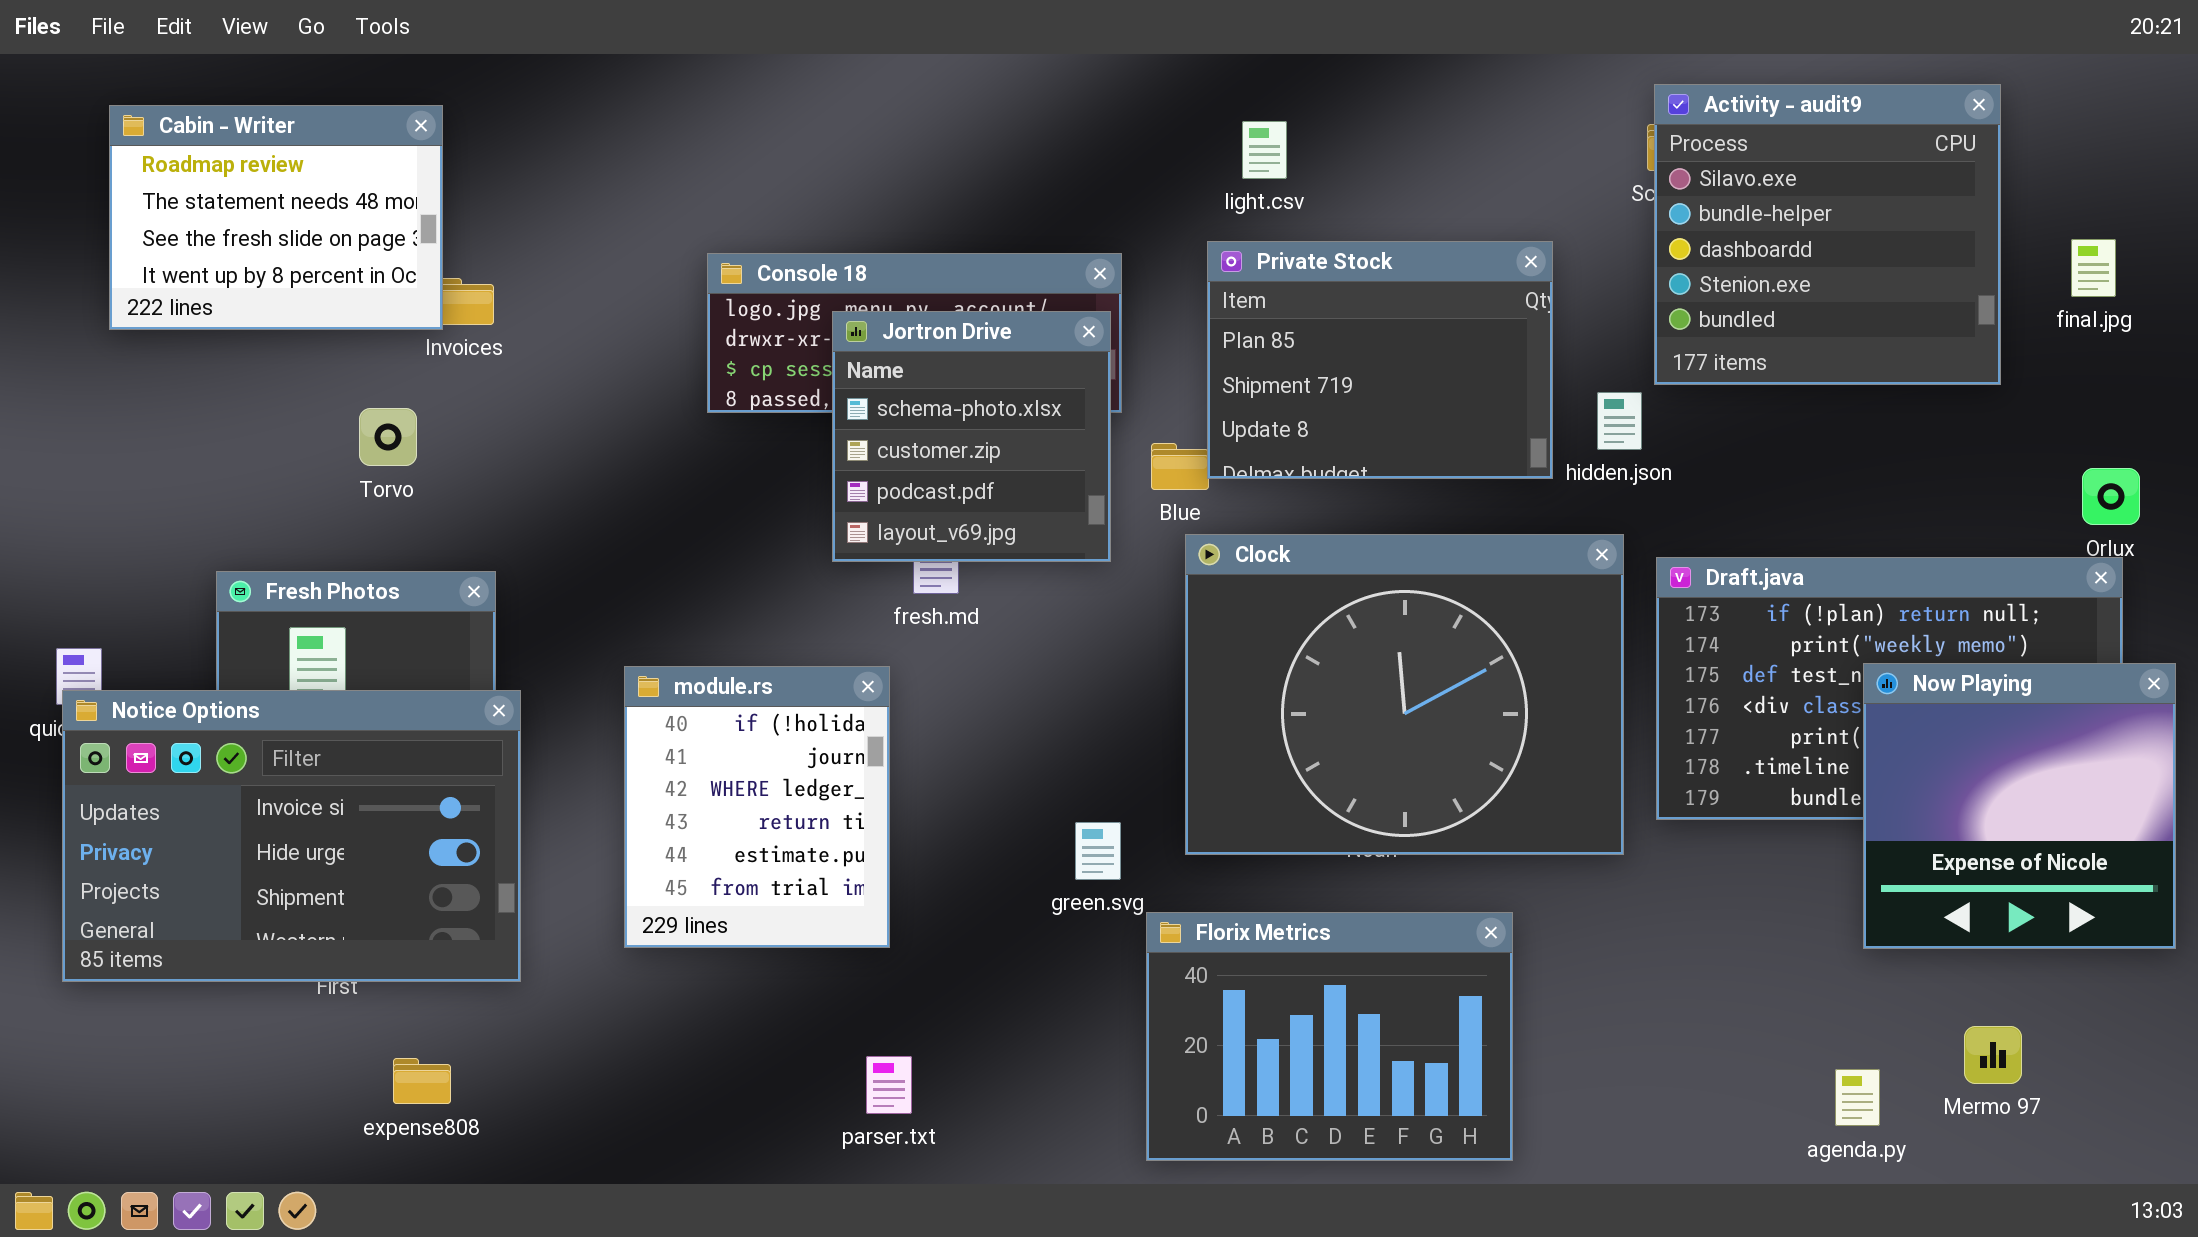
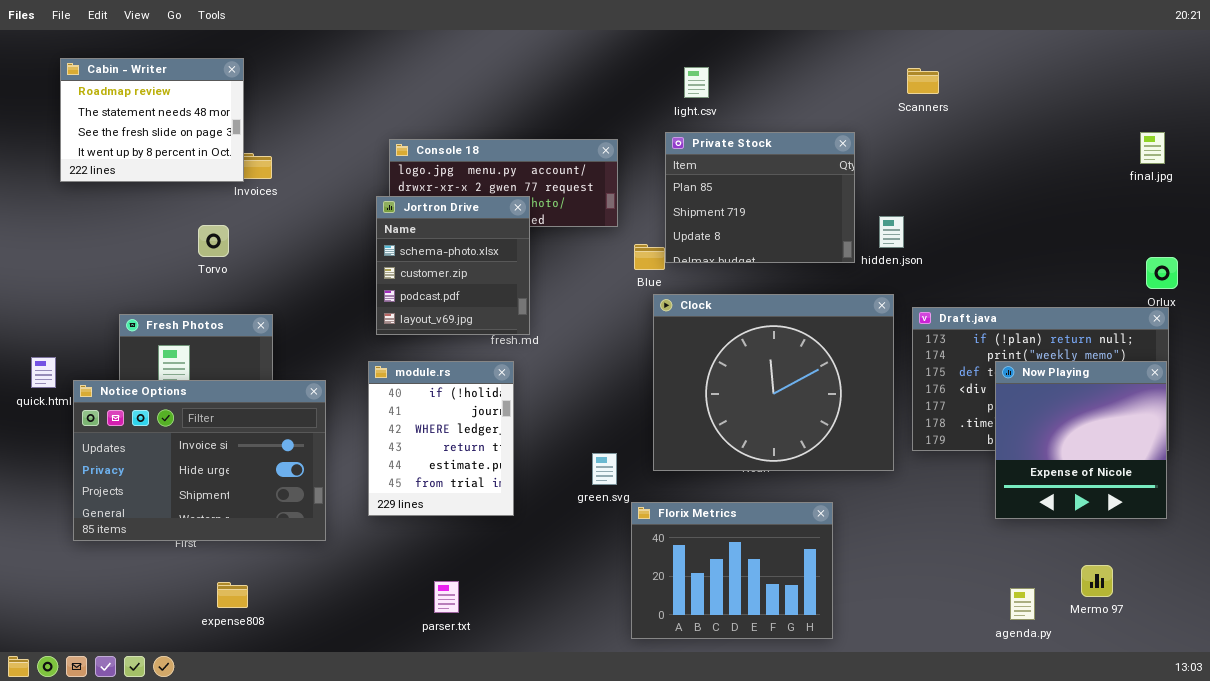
Activity - audit9: [1654,84,2001,385] -> none, closed
Jortron Drive: [832,311,1111,562] -> [376,196,530,335], moved
Now Playing: [1863,663,2176,949] -> [995,361,1167,519], moved
module.rs: [624,666,890,948] -> [368,361,514,516], moved
Notice Options: [62,690,521,982] -> [73,380,326,541], moved
parser.txt: [866,1056,912,1114] -> [434,581,459,613], moved

